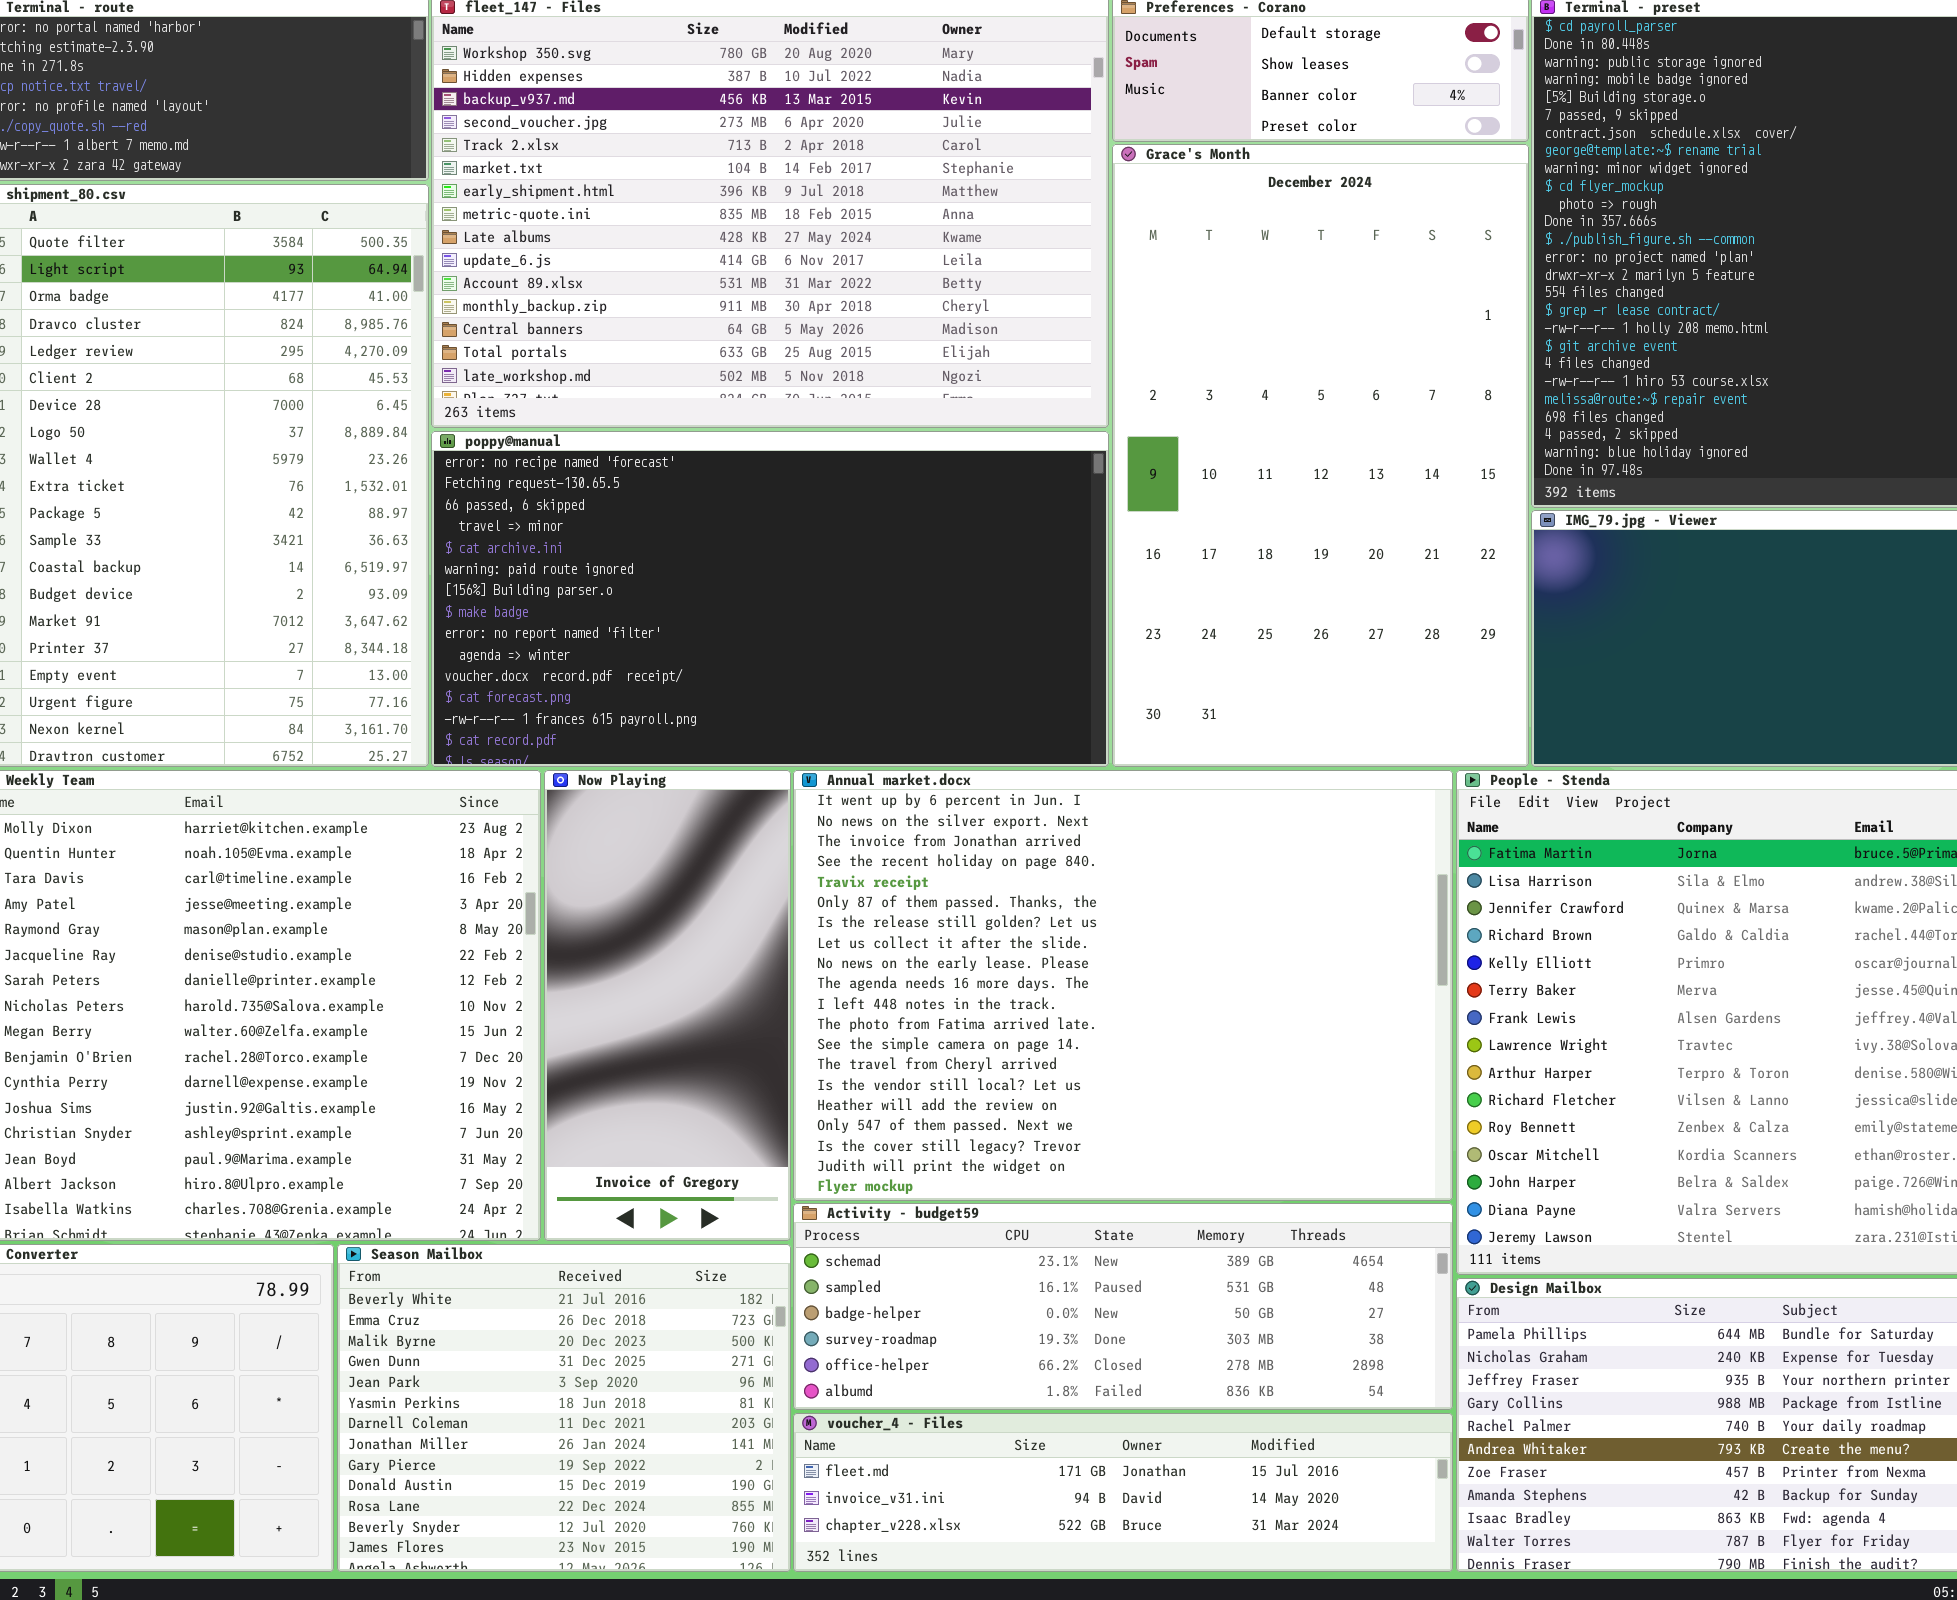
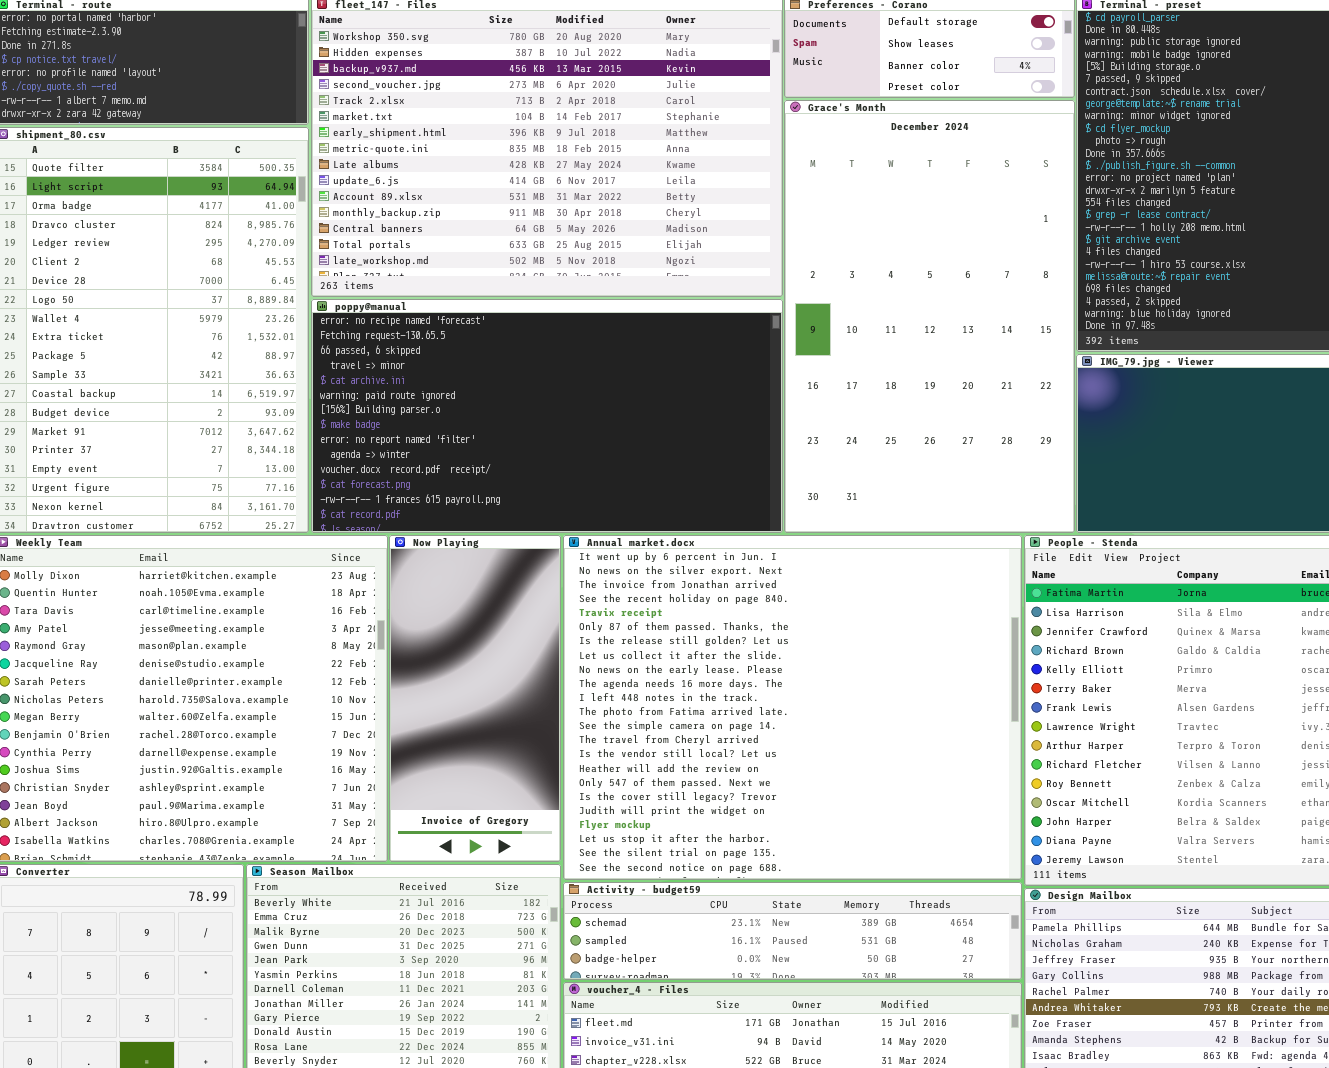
Annual market.docx: [793,770,1453,1201] -> [563,535,1022,880], resized
Activity - budget59: [793,1203,1453,1410] -> [563,882,1022,980], resized

